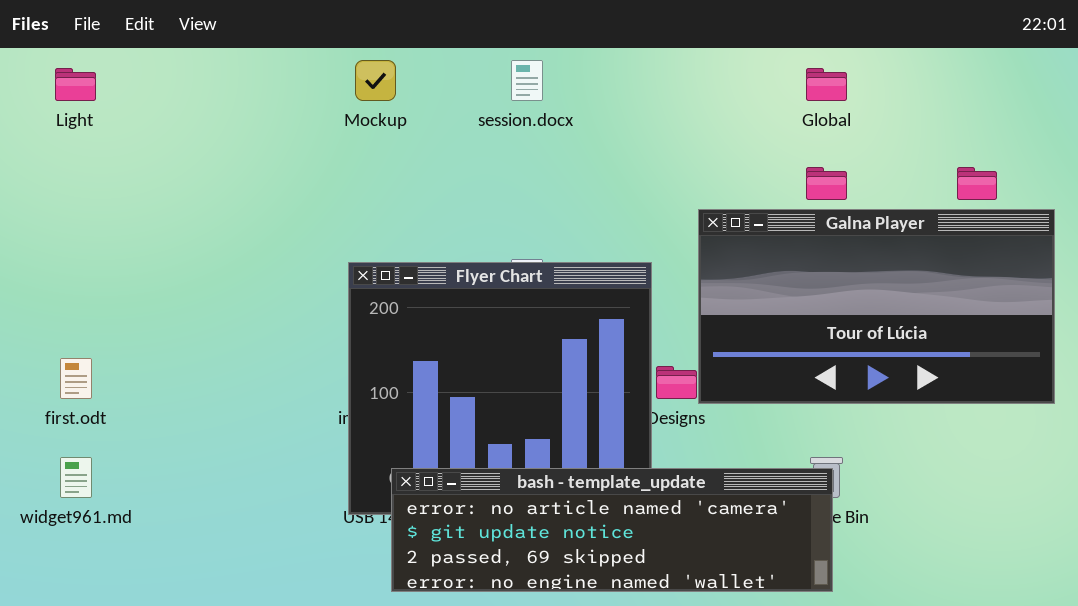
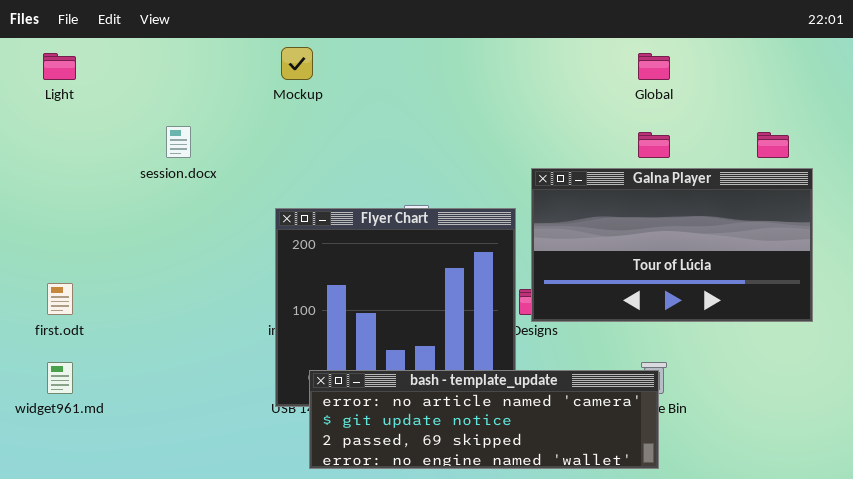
session.docx: [511,60,543,101] -> [166,126,191,158], moved
Galna Player: [698,209,1055,404] -> [531,168,813,322], moved

